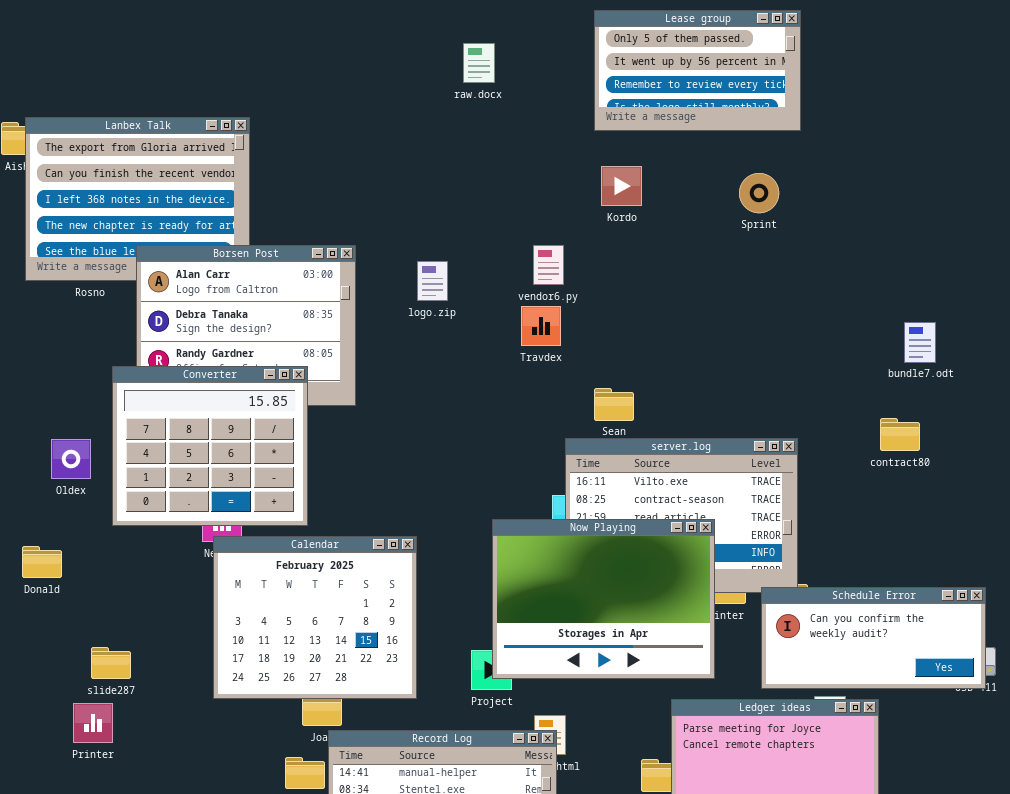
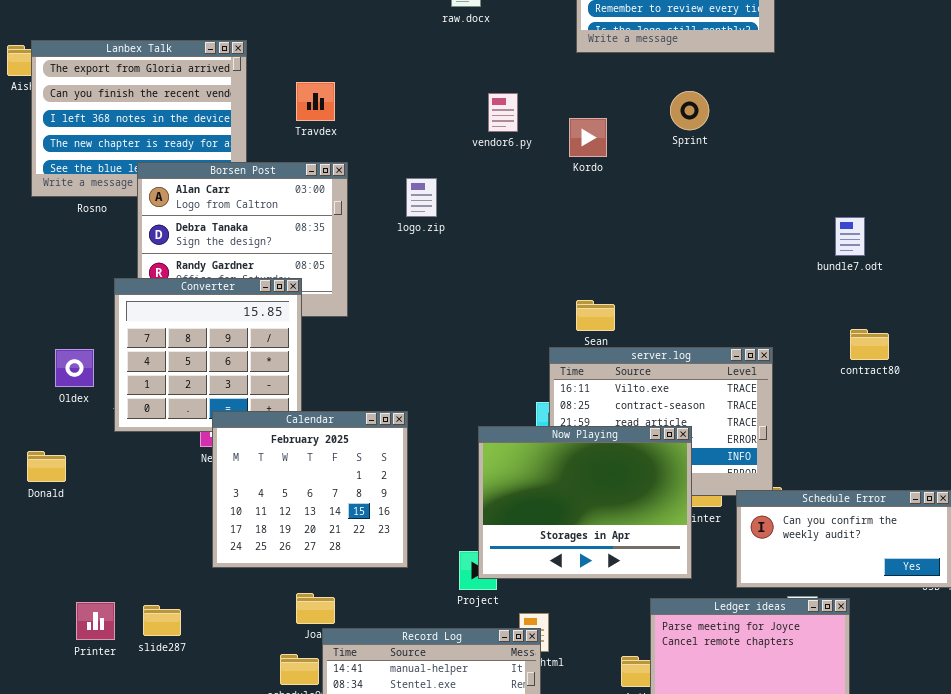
Kordo: [601,166,642,206] -> [569,118,607,157], moved
Sprint: [739,173,779,213] -> [670,91,709,130], moved
vendor6.py: [533,245,564,285] -> [488,93,518,132], moved
Travdex: [521,306,561,346] -> [296,82,335,121], moved
bundle7.odt: [904,322,936,363] -> [835,217,865,256], moved
Calendar: [213,536,417,699] -> [212,411,408,568], moved
slide287: [91,647,131,679] -> [143,605,181,636], moved

